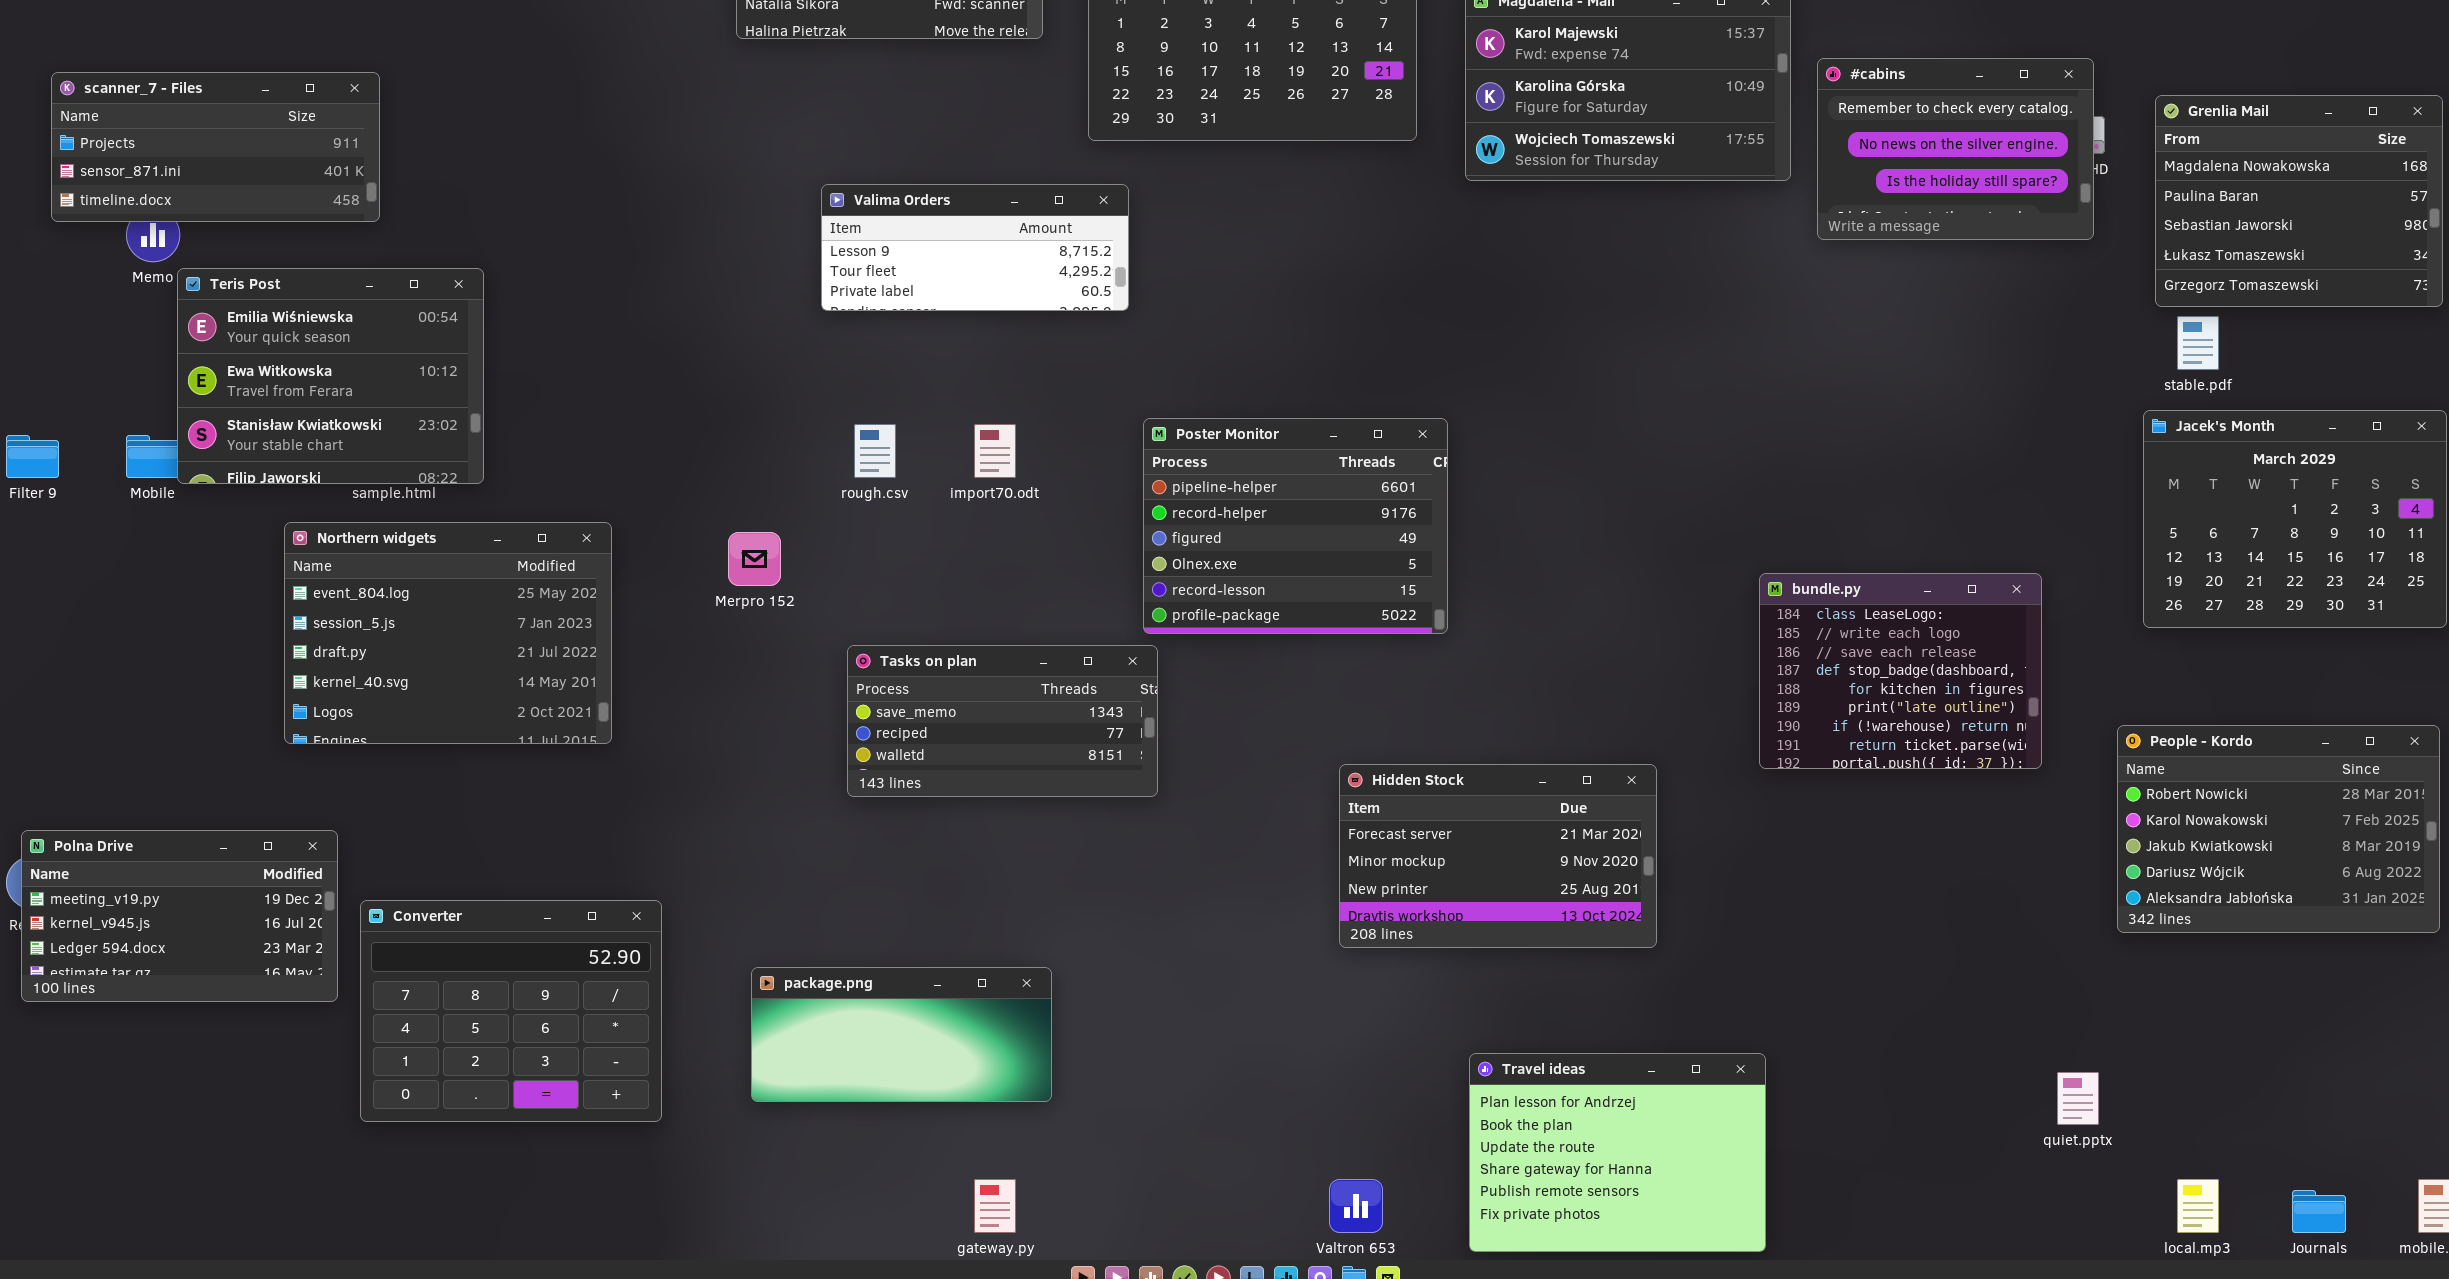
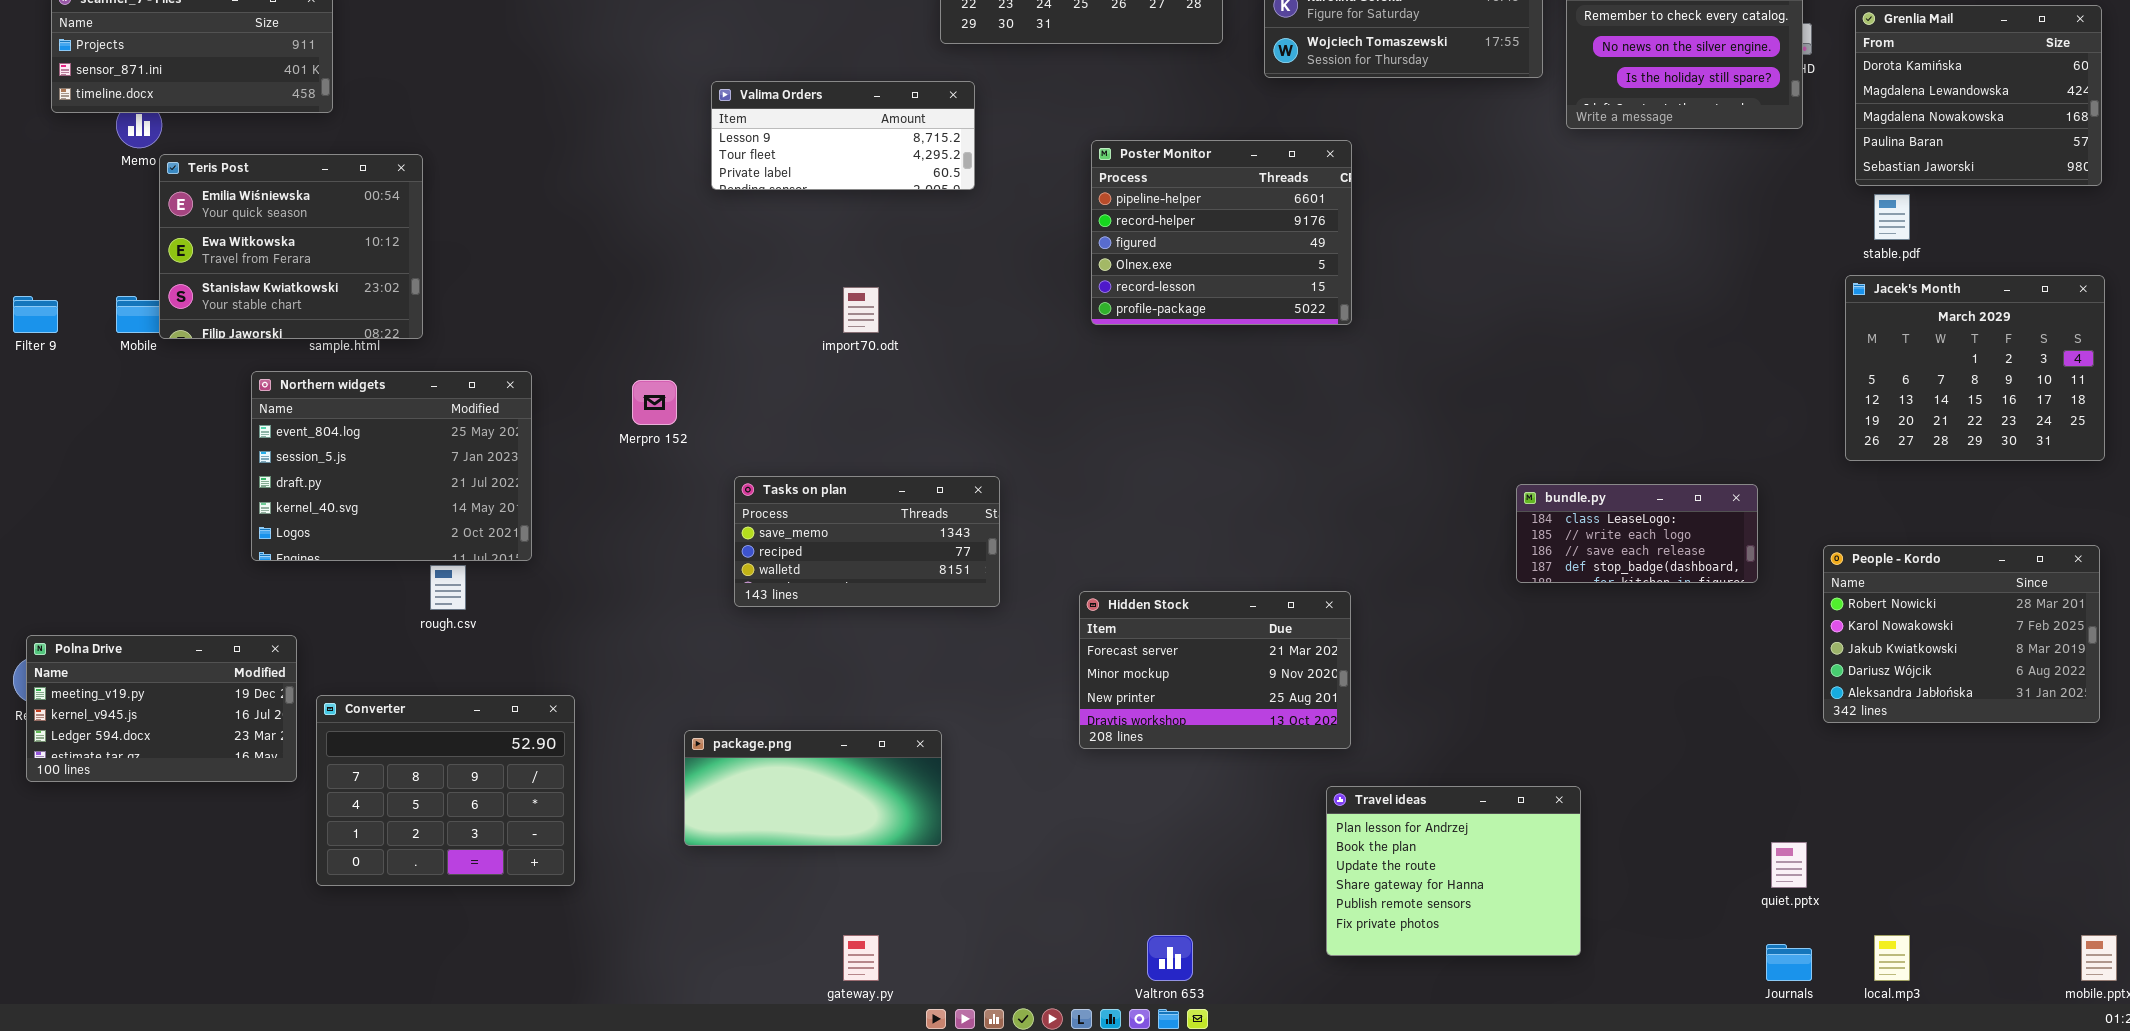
Grenlia Mail: [2155,95,2443,307] -> [1855,5,2102,186], scrolled up 2 rows
Poster Monitor: [1143,418,1448,634] -> [1091,140,1352,325], moved
rough.csv: [854,424,896,478] -> [430,565,466,610], moved
bundle.py: [1759,573,2042,769] -> [1516,484,1758,583], resized
Hidden Stock: [1339,764,1657,948] -> [1079,591,1351,749], moved
package.png: [751,967,1052,1102] -> [684,730,942,846], moved
Travel ideas: [1469,1053,1766,1252] -> [1326,786,1581,956], moved
Journals: [2292,1190,2346,1233] -> [1766,944,1812,981], moved

